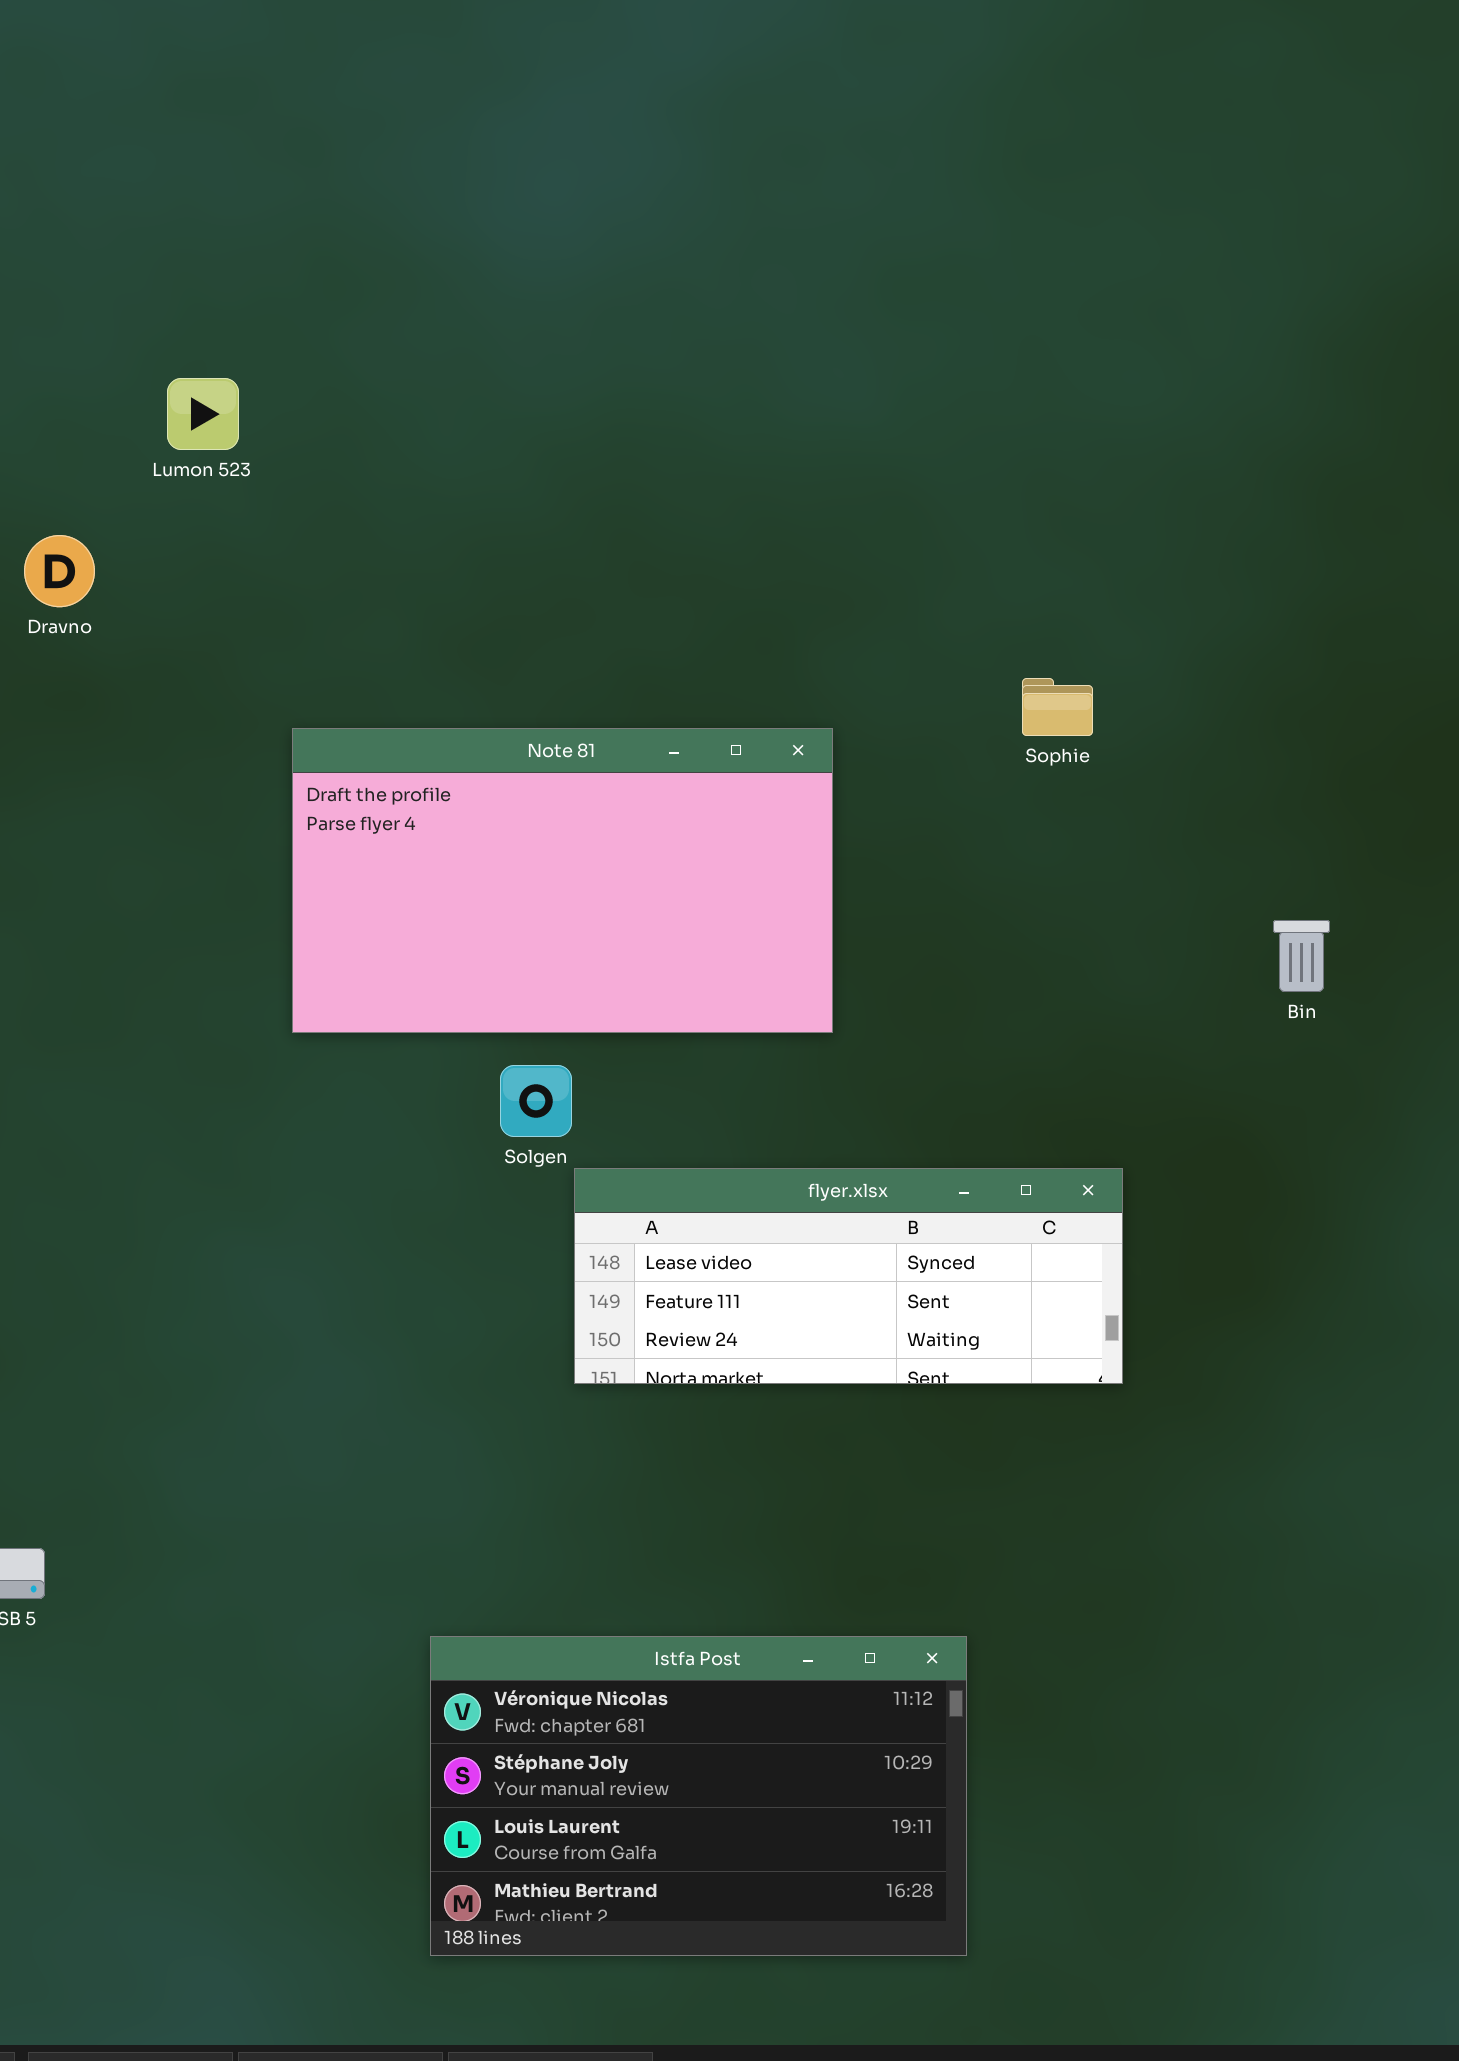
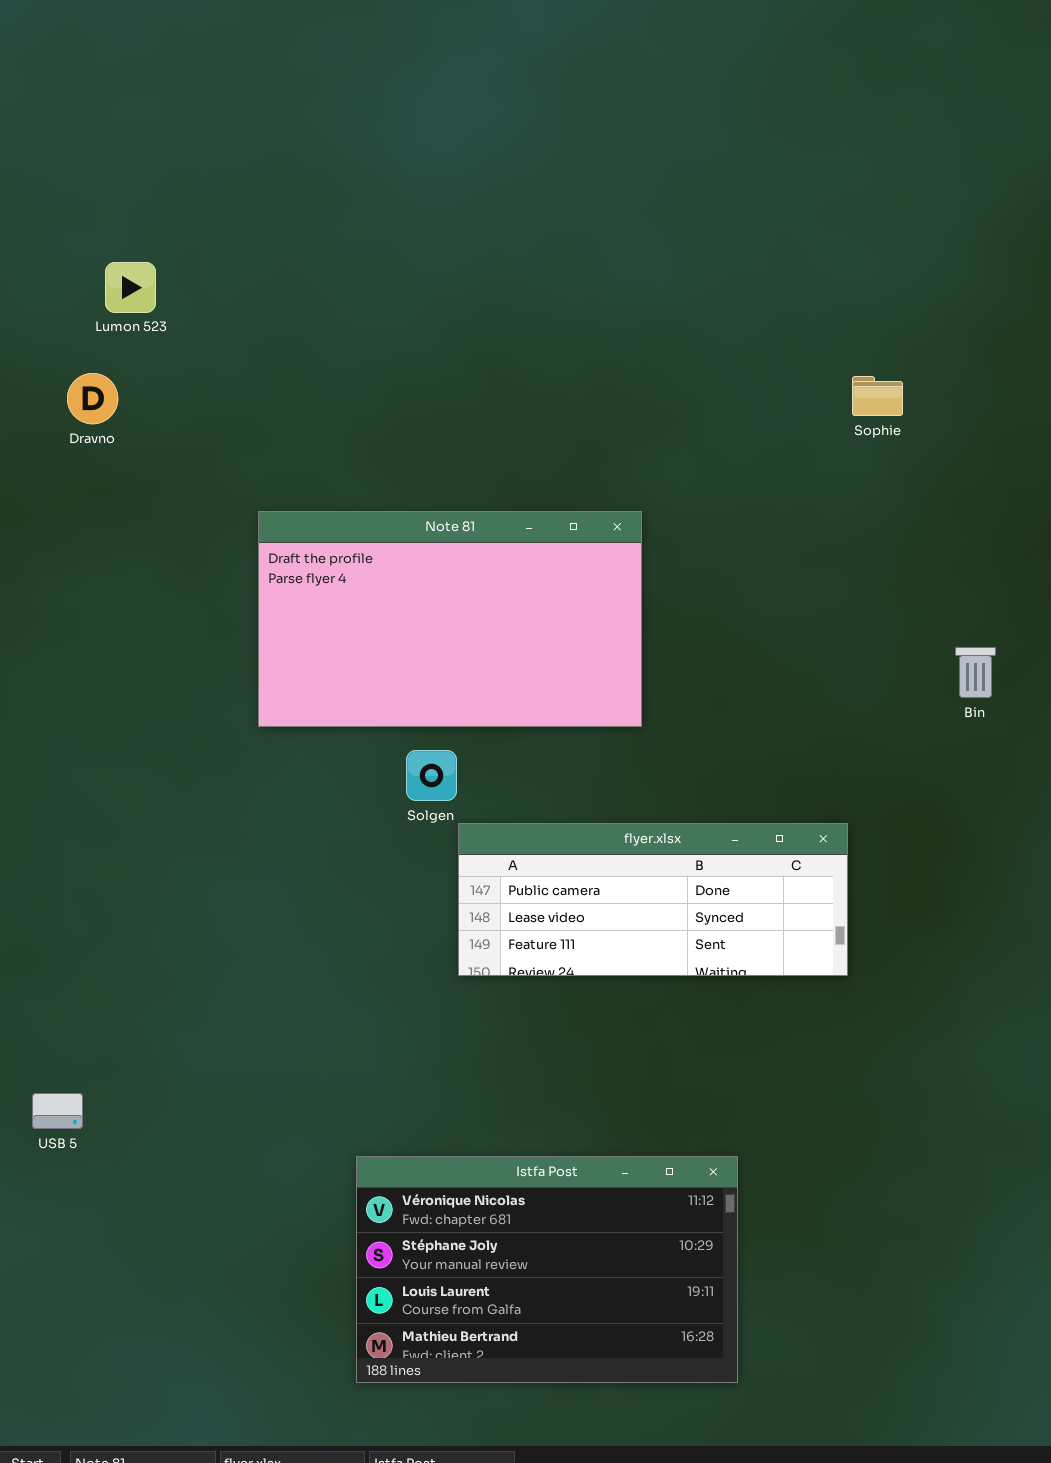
Lumon 523: [167,378,239,450] -> [105,262,156,313], moved
Sophie: [1022,678,1093,736] -> [852,376,903,416], moved
flyer.xlsx: [574,1168,1123,1384] -> [458,823,848,976], scrolled up 1 row

